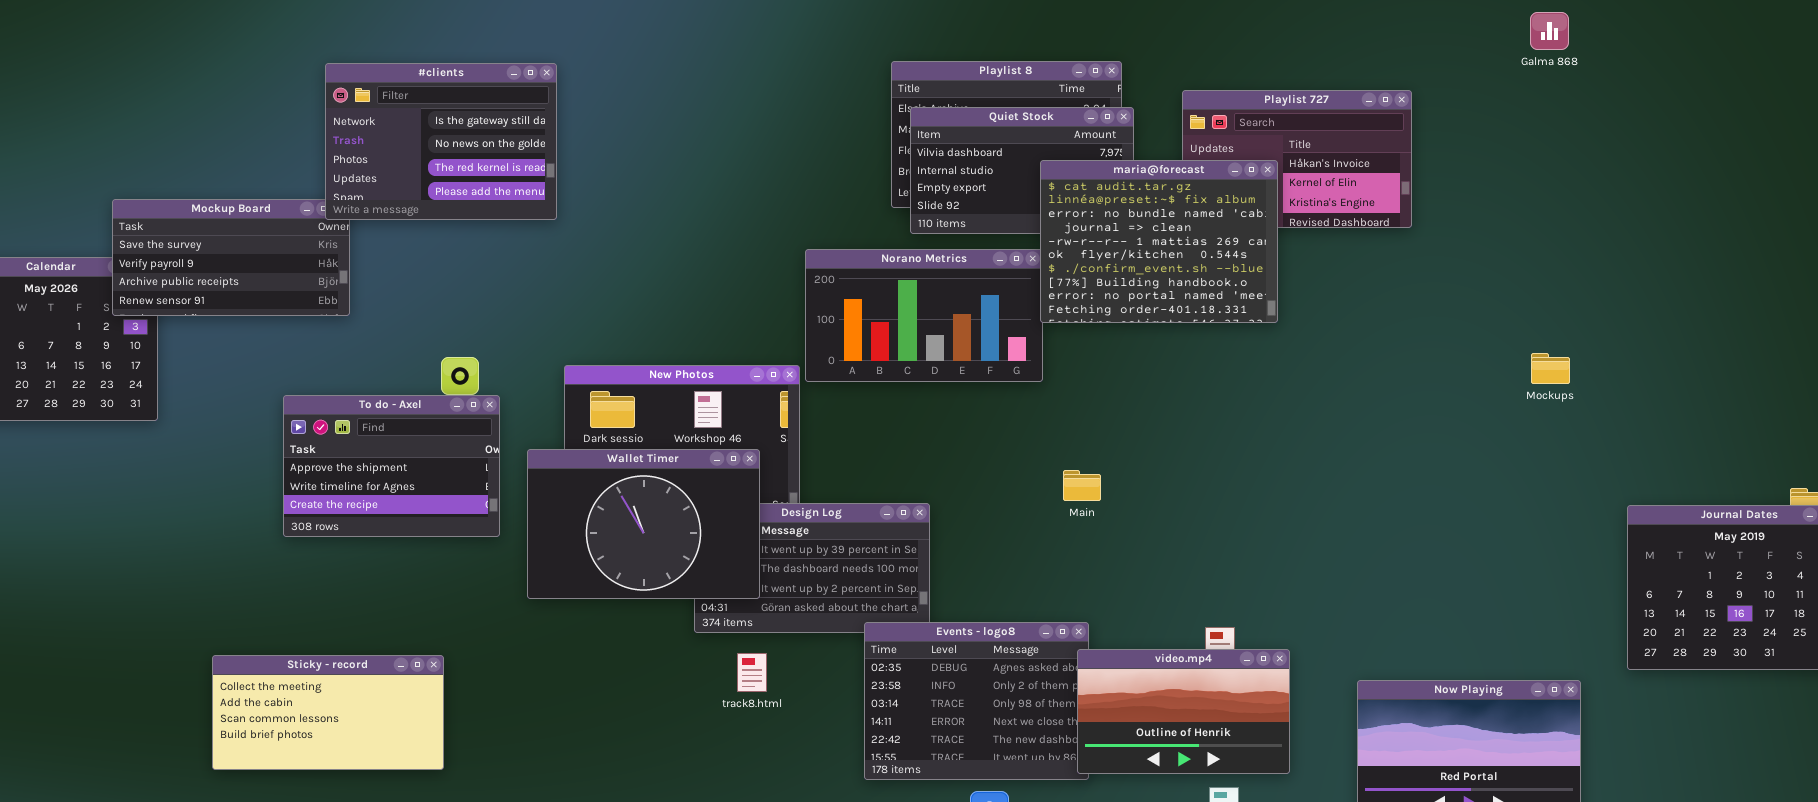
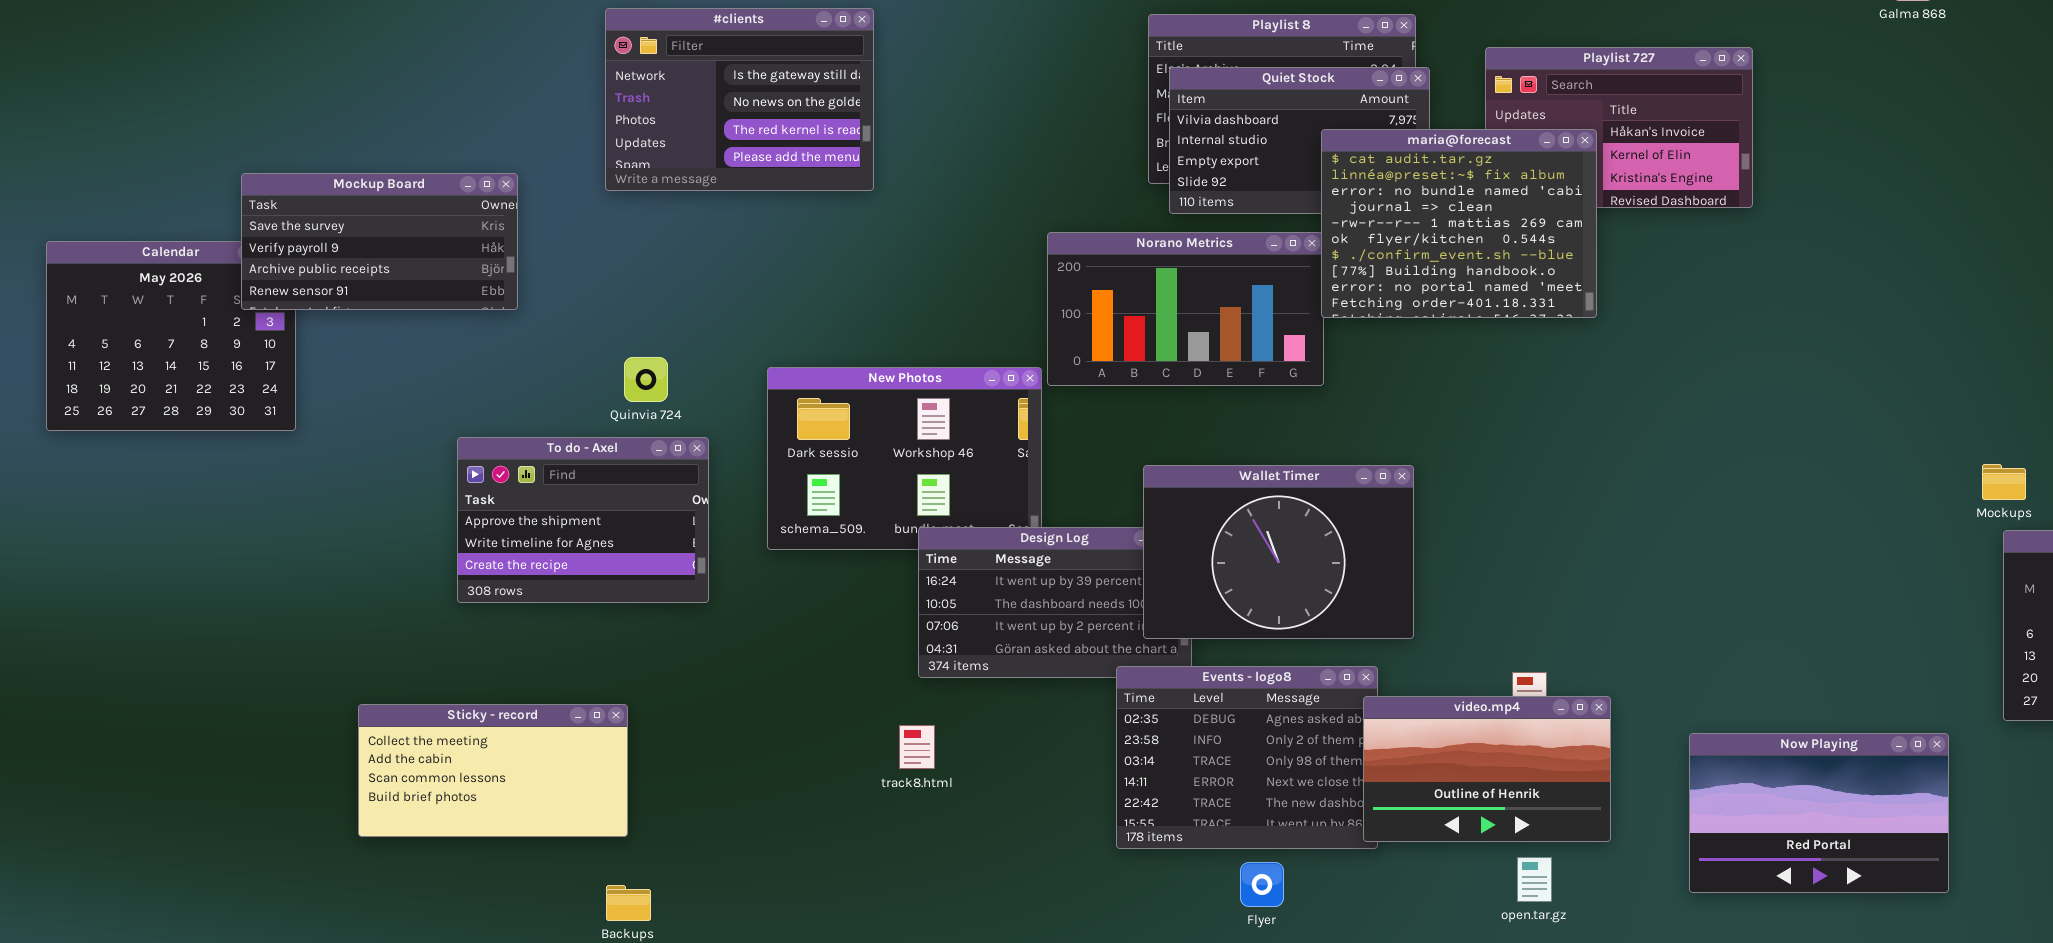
#clients: [325,63,557,220] -> [605,8,874,191], moved
Mockups: [1531,353,1570,384] -> [1982,464,2026,500], moved
To do - Axel: [283,395,500,537] -> [457,437,709,603], moved
Wallet Timer: [527,449,760,599] -> [1143,465,1414,639], moved
track8.html: [737,653,767,692] -> [899,725,935,769], moved

